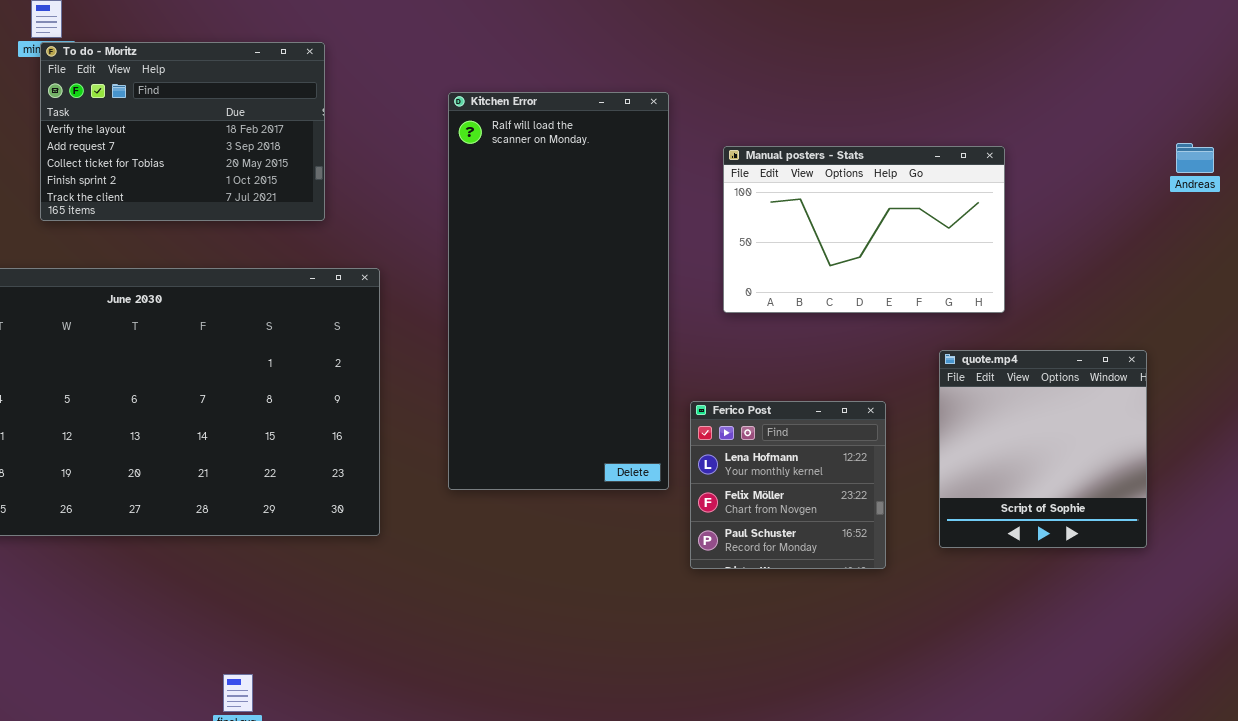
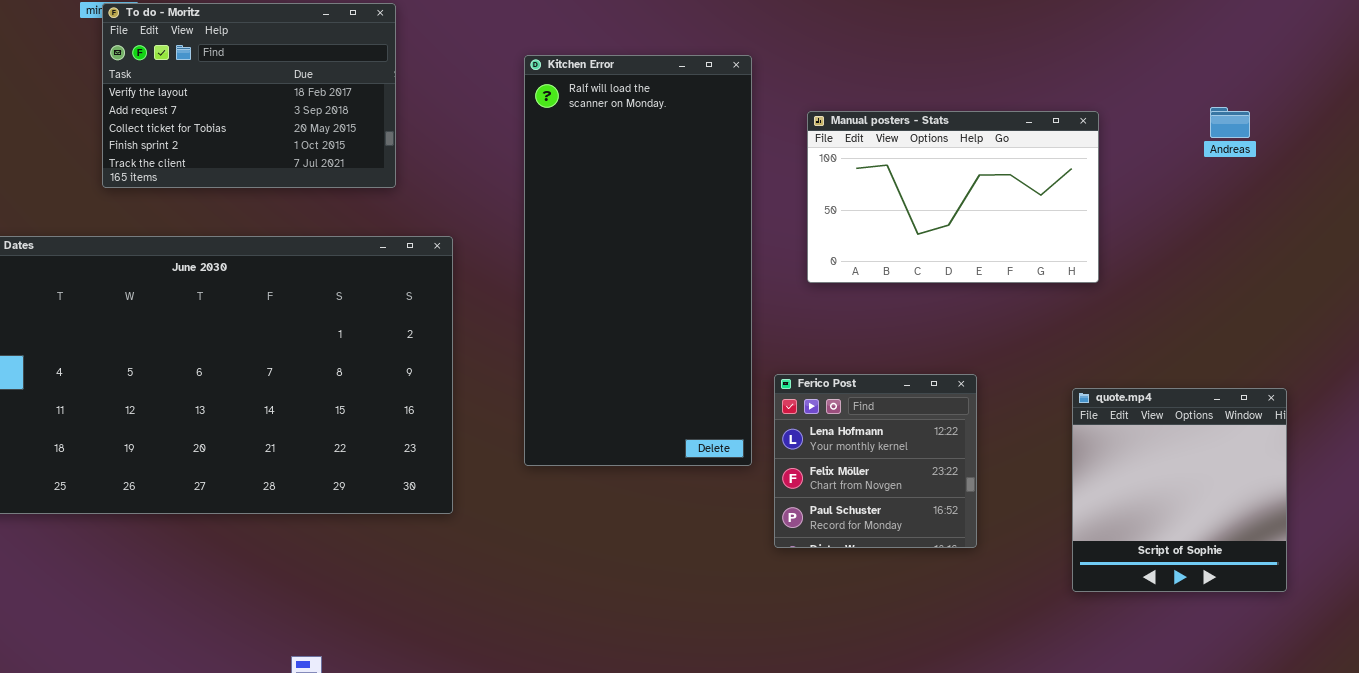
Andreas: [1176,143,1214,173] -> [1210,107,1250,138], moved
quote.mp4: [939,350,1147,548] -> [1072,388,1287,592], moved

